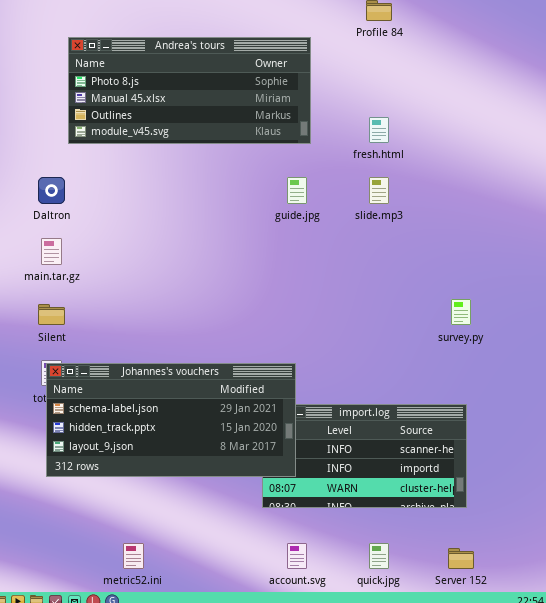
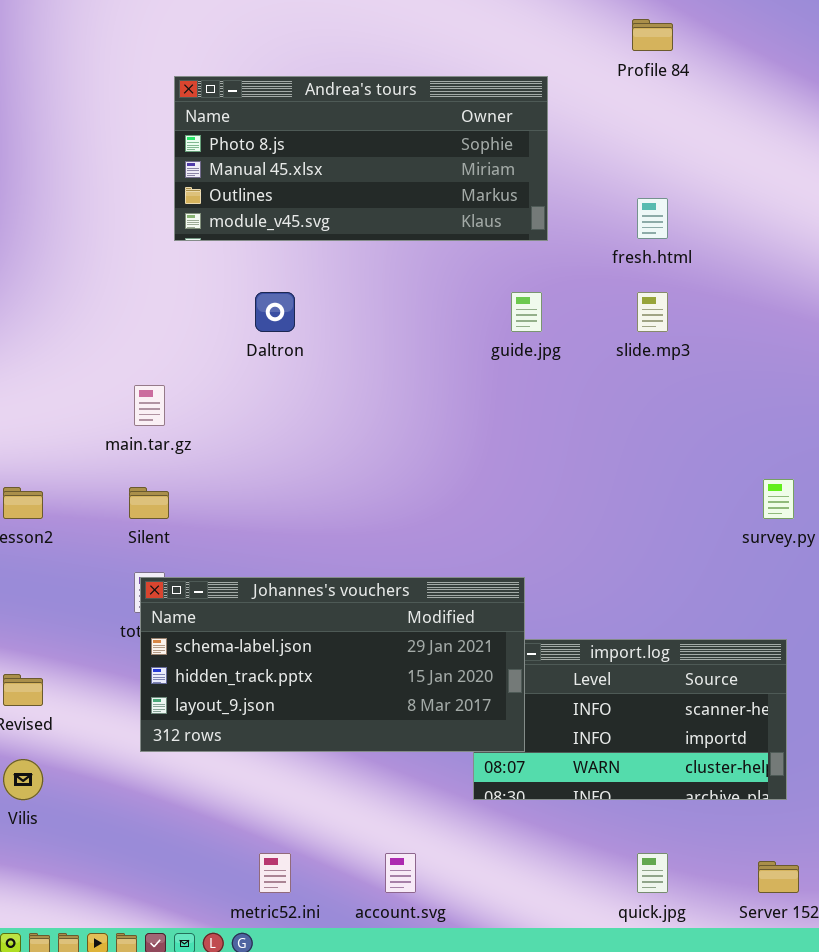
Daltron: [38,177,65,204] -> [255,292,295,332], moved
account.svg: [287,543,307,569] -> [385,853,416,893], moved

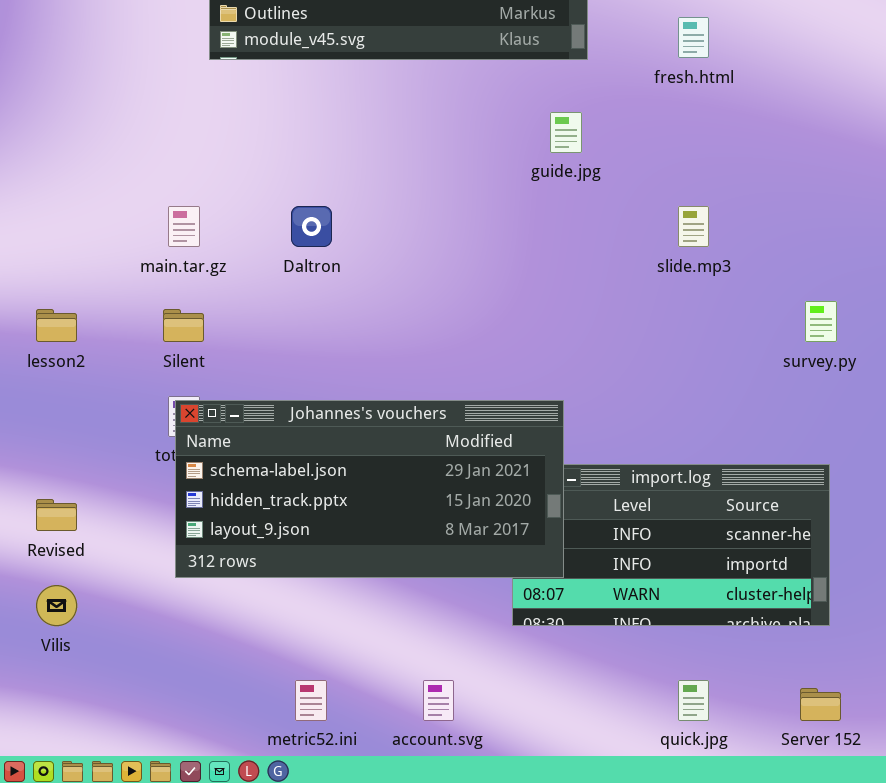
Daltron: [255,292,295,332] -> [291,206,332,247], moved
slide.mp3: [637,292,668,332] -> [678,206,709,247], moved

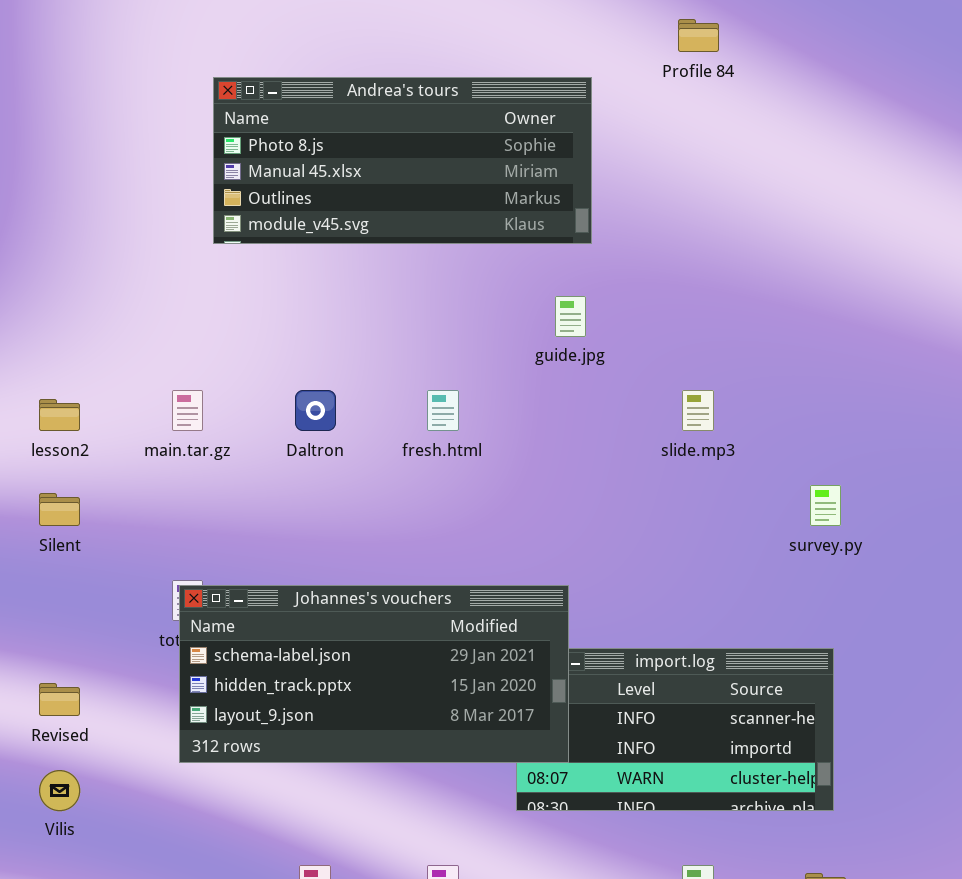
fresh.html: [678,17,709,58] -> [427,390,459,431], moved
lesson2: [36,309,77,342] -> [39,399,80,431], moved
Silent: [163,309,204,342] -> [39,493,80,526], moved

